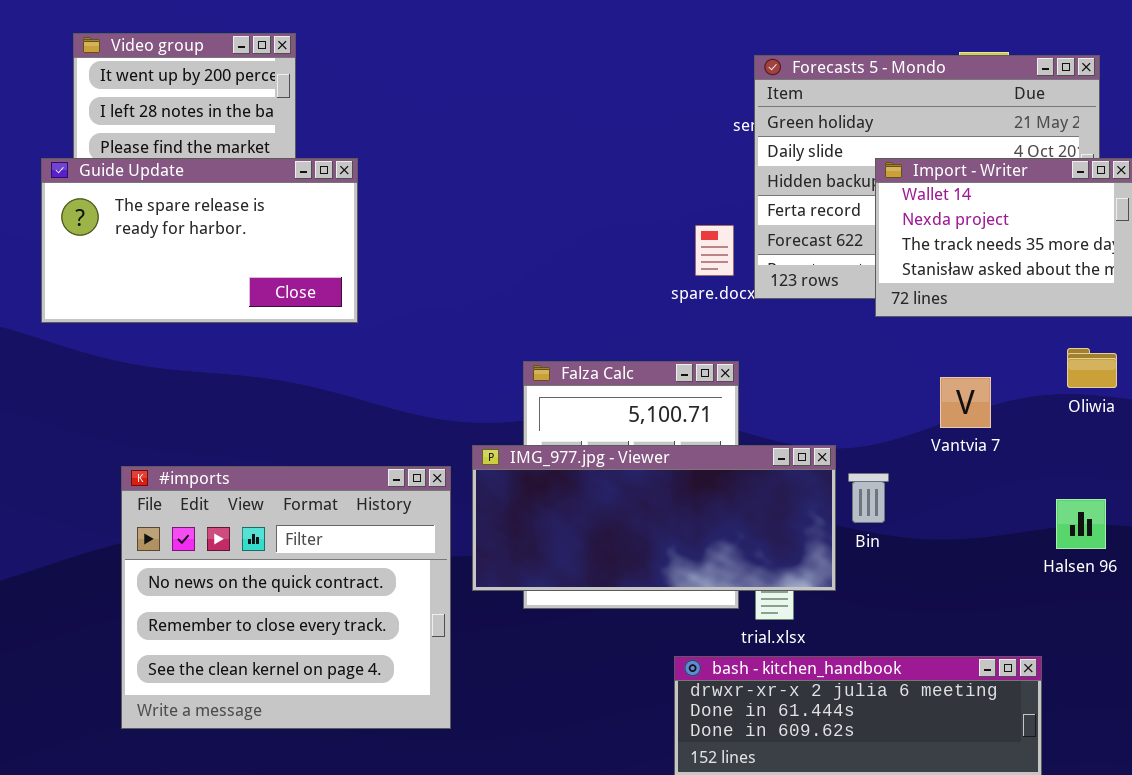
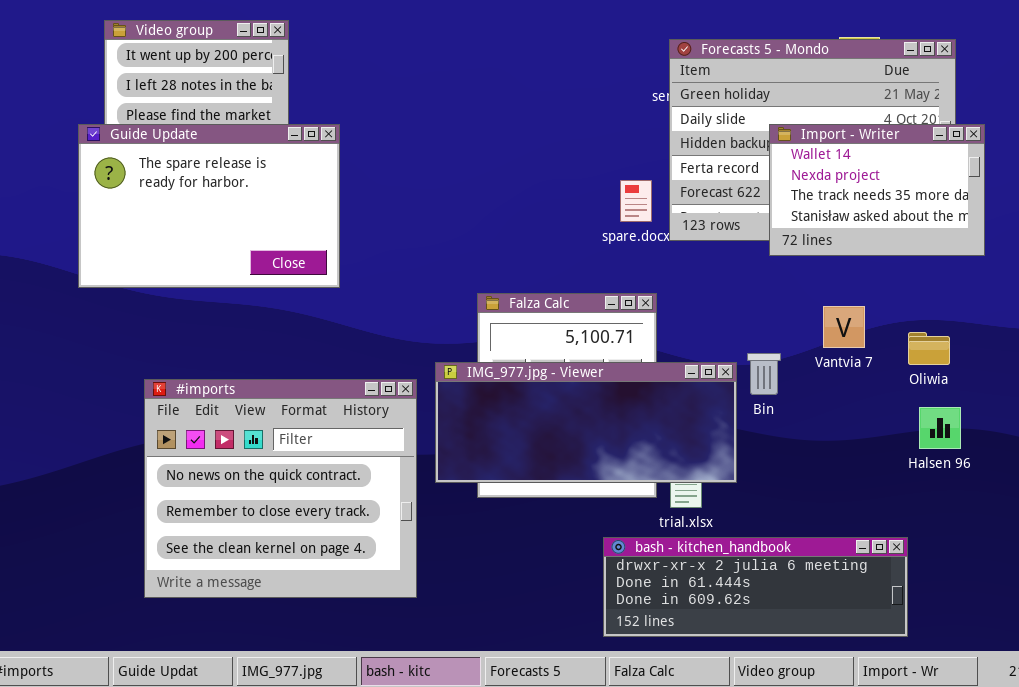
Guide Update: [41,158,358,323] -> [78,124,340,288], resized
Oliwia: [1067,348,1117,388] -> [908,332,950,365], moved
Bin: [848,473,889,523] -> [747,353,781,395], moved

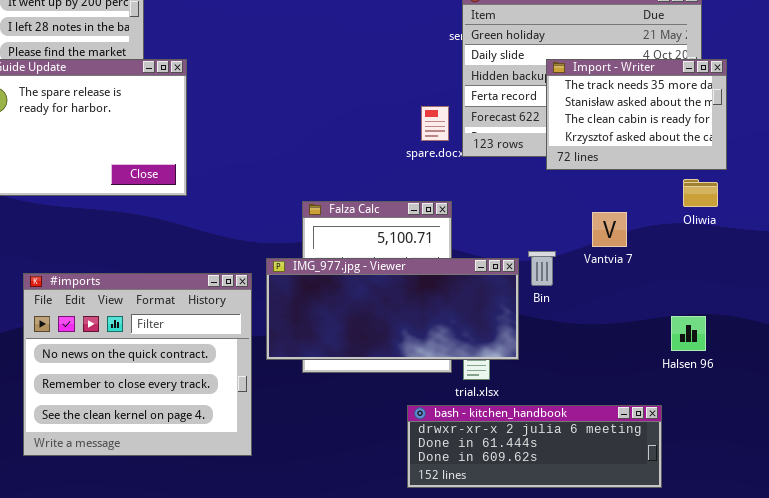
Import - Writer: [769,124,985,256] -> [546,59,727,170], scrolled down 2 rows
Oliwia: [908,332,950,365] -> [683,179,718,207], moved
Halsen 96: [919,407,961,449] -> [671,316,706,351], moved

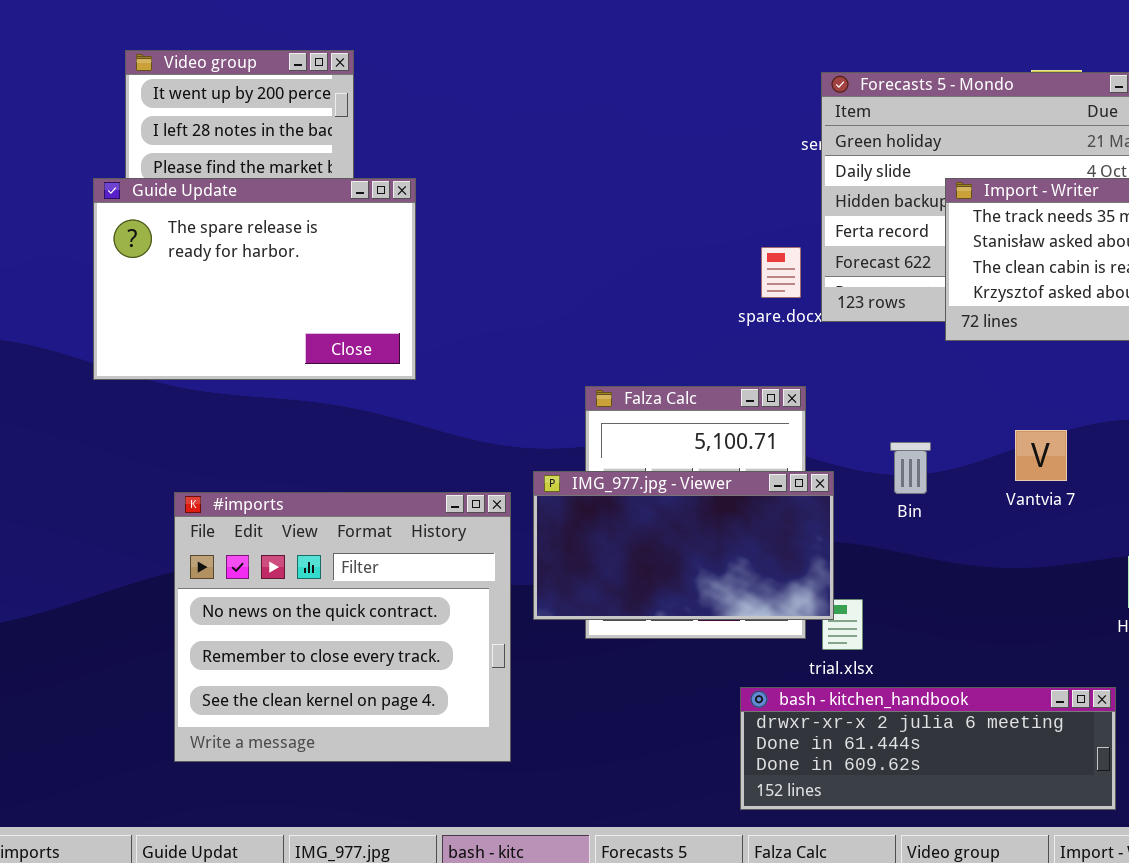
Vantvia 7: [592,212,627,247] -> [1015,430,1067,481], moved
Bin: [528,251,556,286] -> [890,442,931,494], moved
IMG_977.jpg - Viewer: [266,258,519,360] -> [533,471,834,620], resized

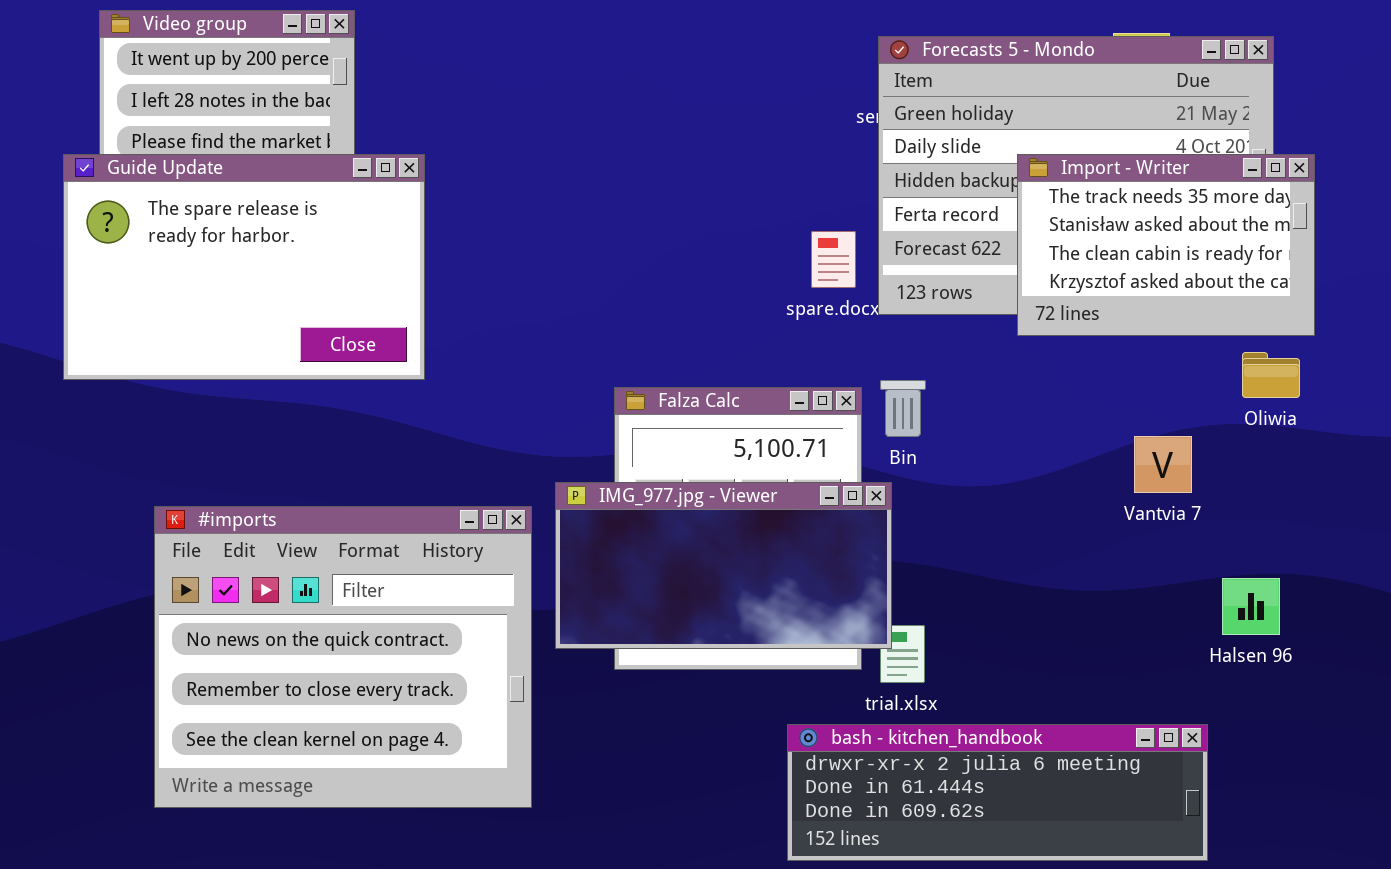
Vantvia 7: [1015,430,1067,481] -> [1134,436,1192,493], moved
Bin: [890,442,931,494] -> [880,380,926,437], moved

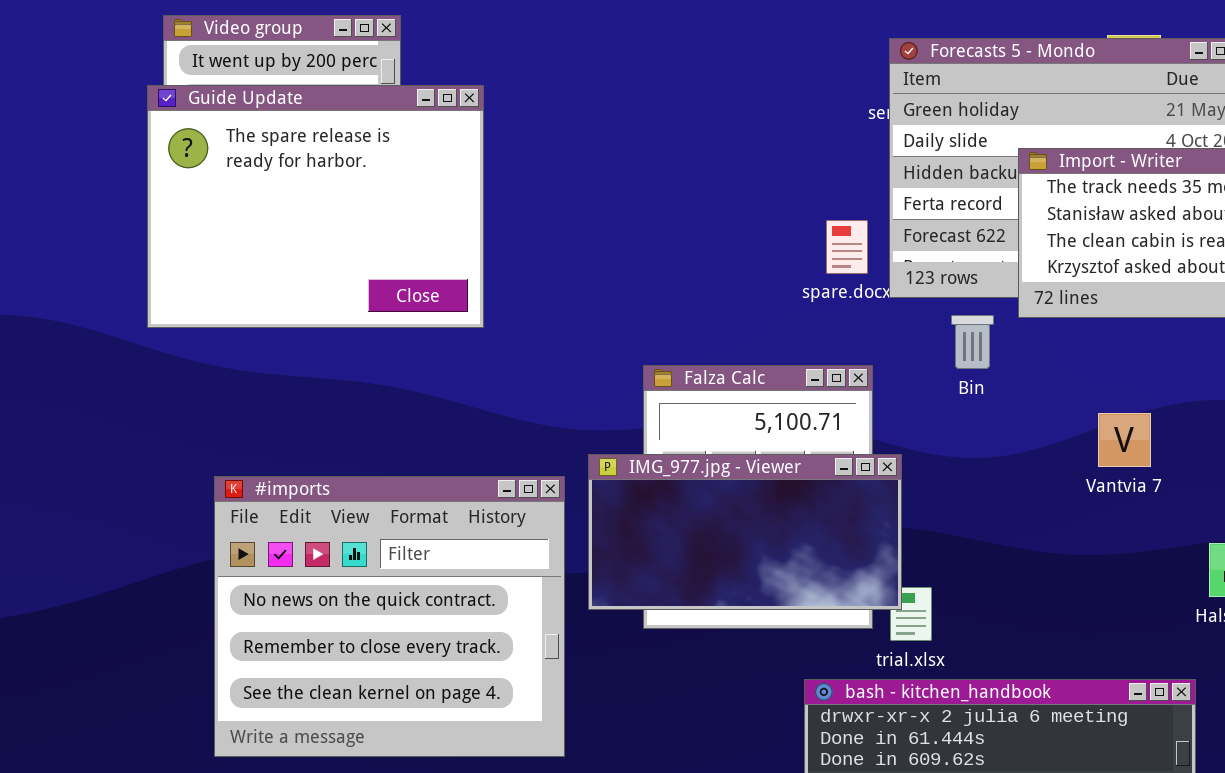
Guide Update: [63,154,425,380] -> [147,85,484,328], moved, resized
Bin: [880,380,926,437] -> [951,315,994,369], moved
Vantvia 7: [1134,436,1192,493] -> [1098,413,1151,467], moved

